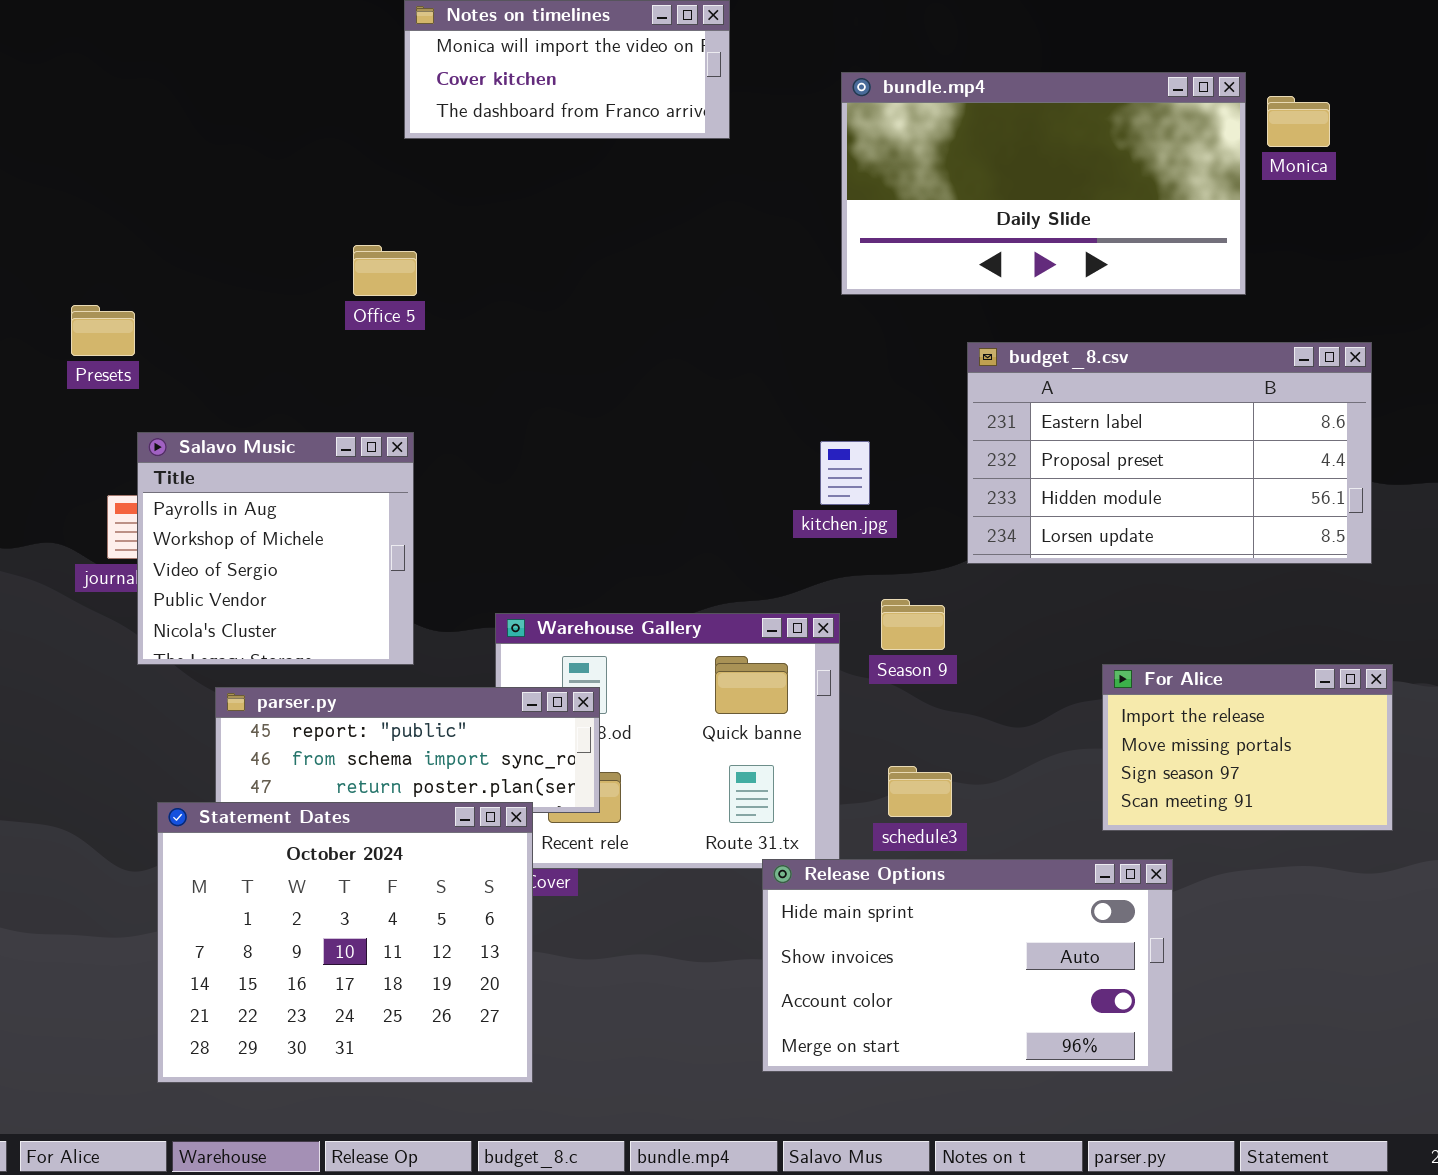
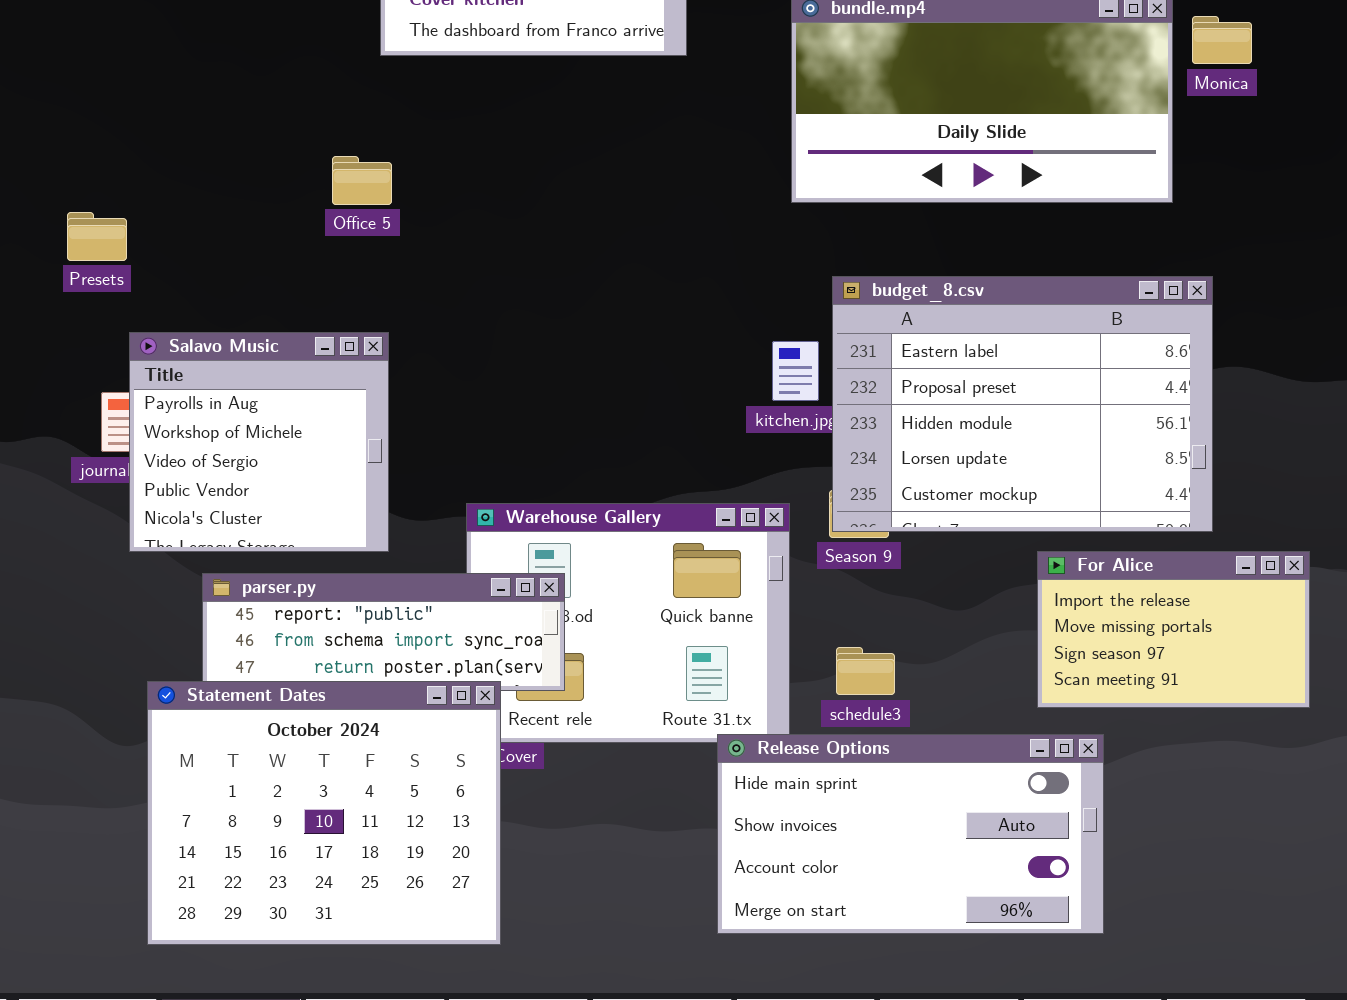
budget_8.csv: [967,342,1372,564] -> [832,276,1213,532], moved, resized

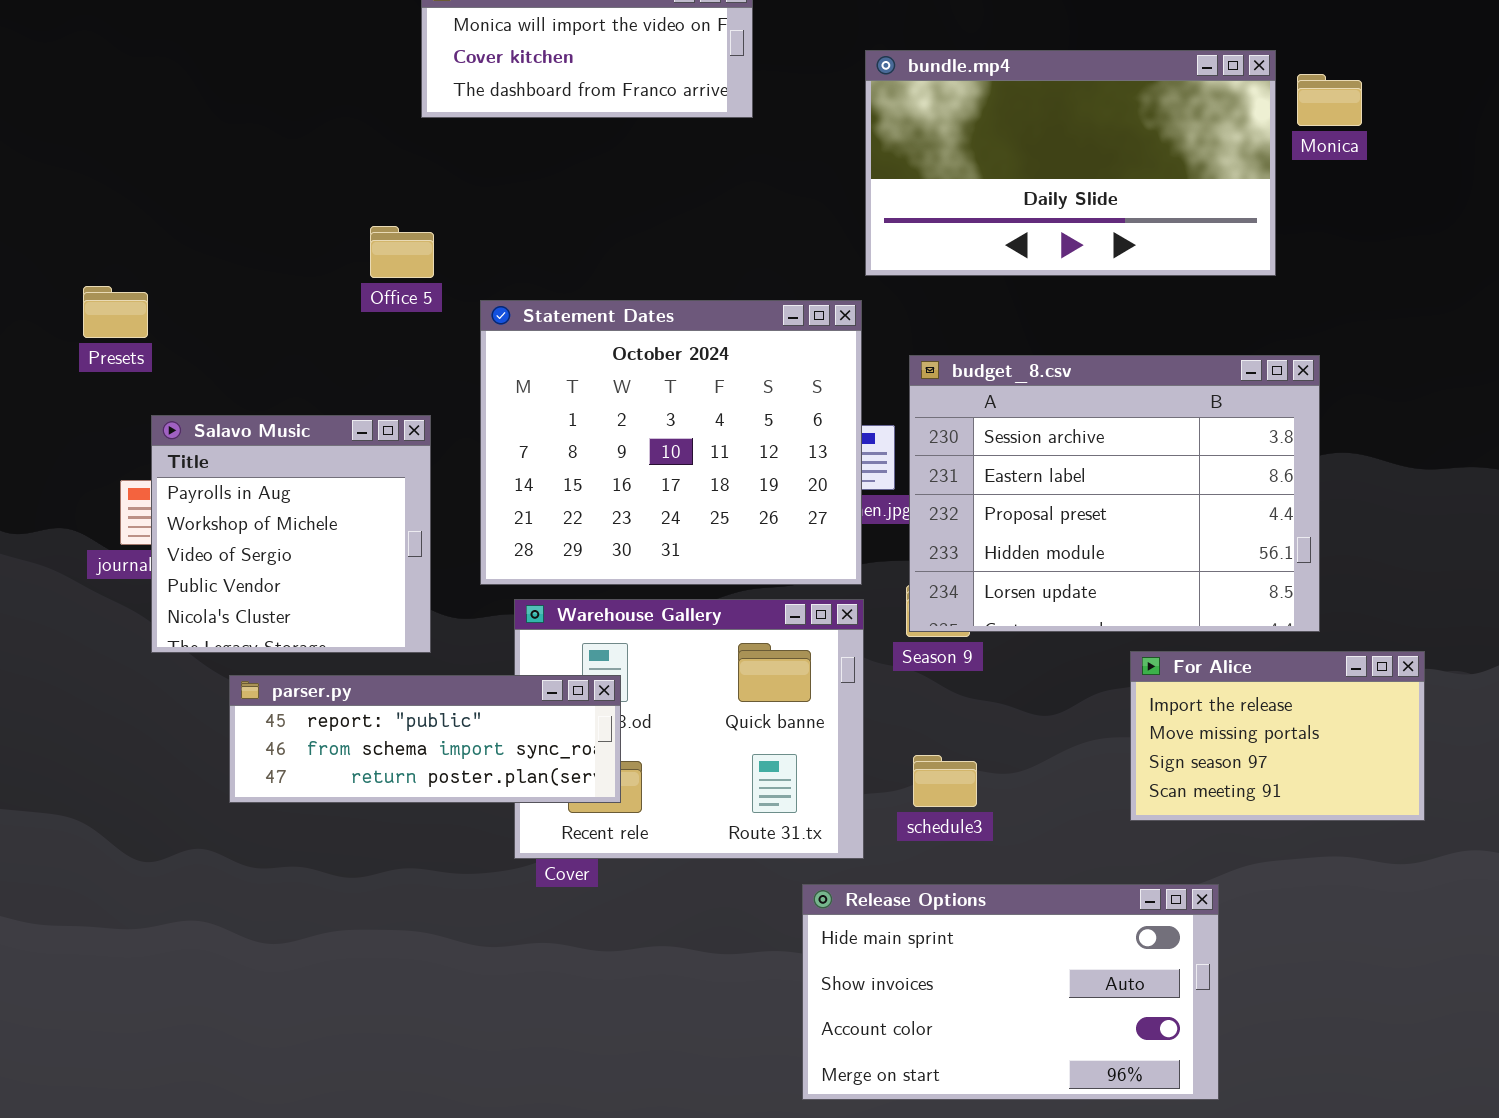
budget_8.csv: [832,276,1213,532] -> [909,355,1320,632], scrolled up 1 row
Statement Dates: [147,681,501,945] -> [480,300,862,585], moved
Release Options: [717,734,1104,934] -> [802,884,1219,1100], moved

